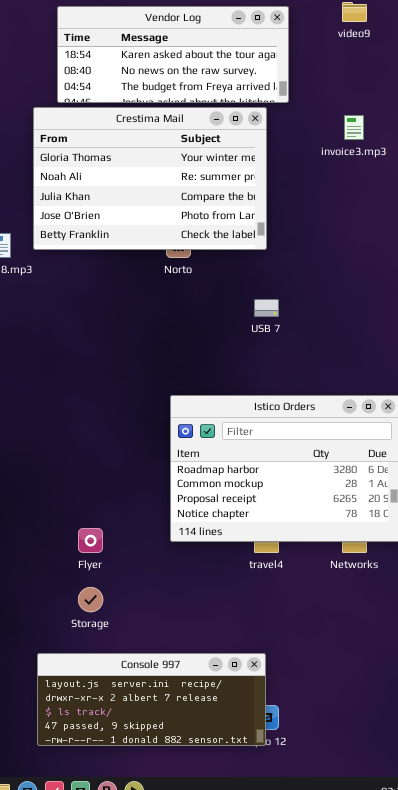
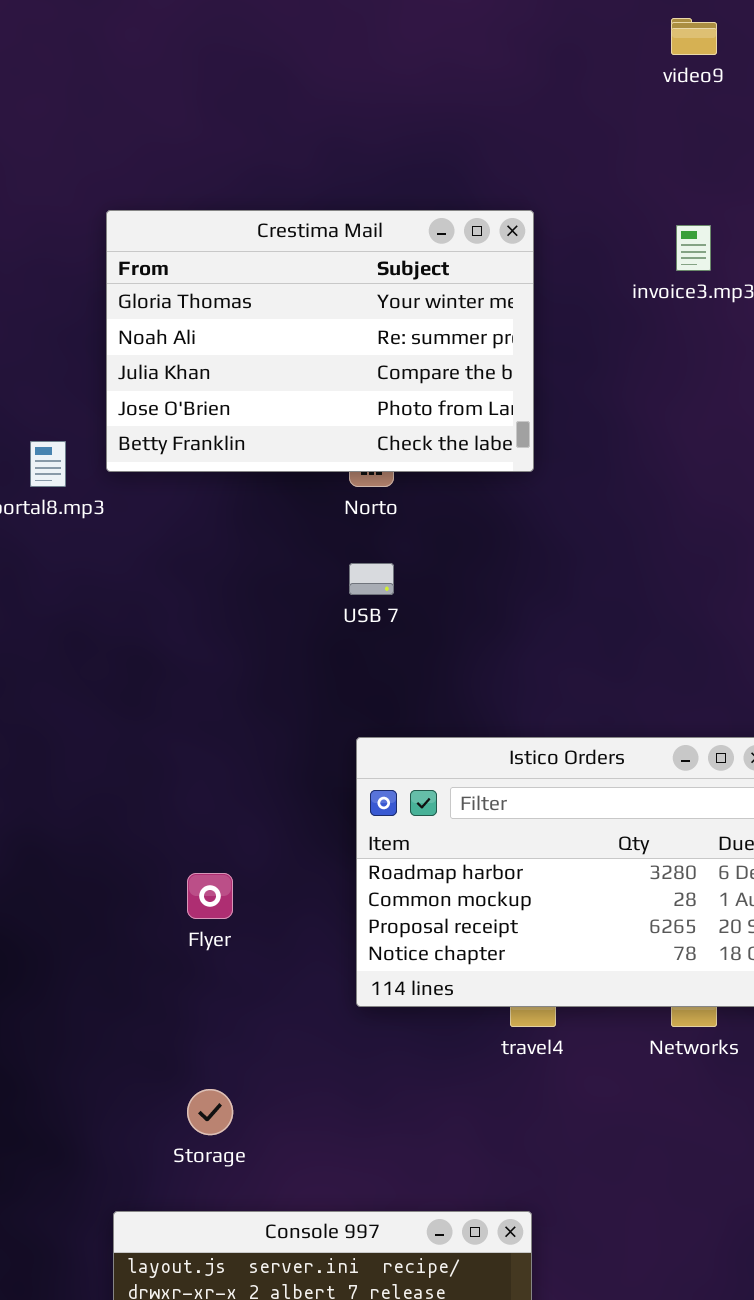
Vendor Log: [57,6,289,103] -> none, closed
USB 7: [254,299,279,317] -> [349,563,394,595], moved
Flyer: [78,528,103,553] -> [187,873,233,919], moved

